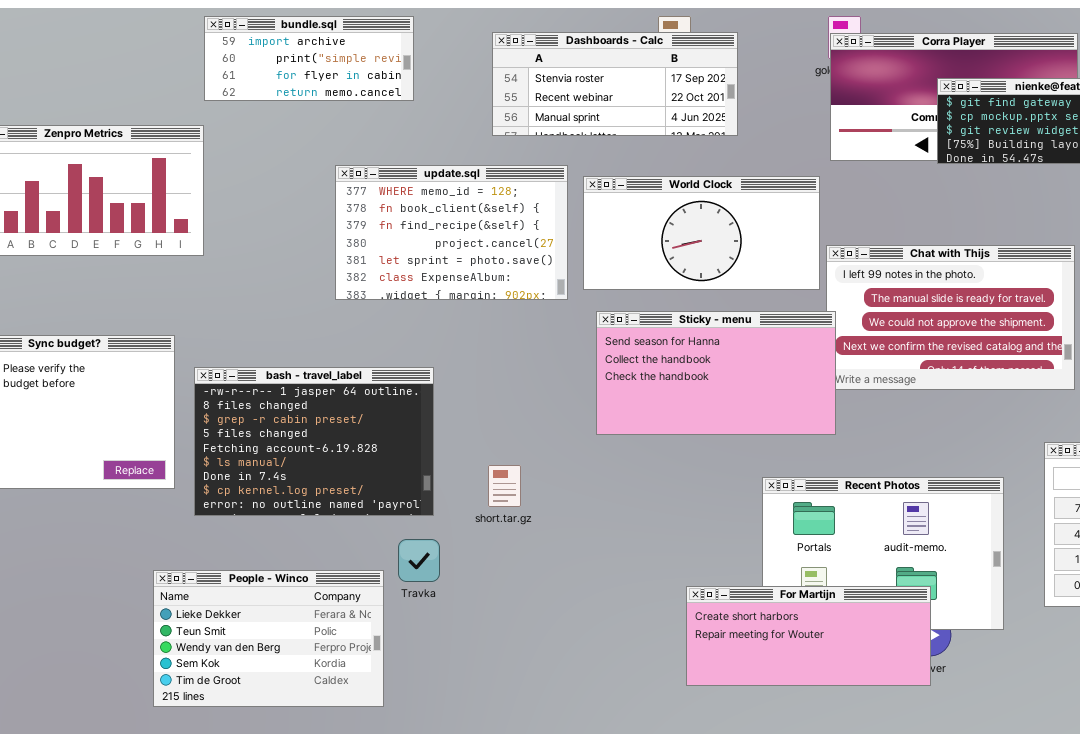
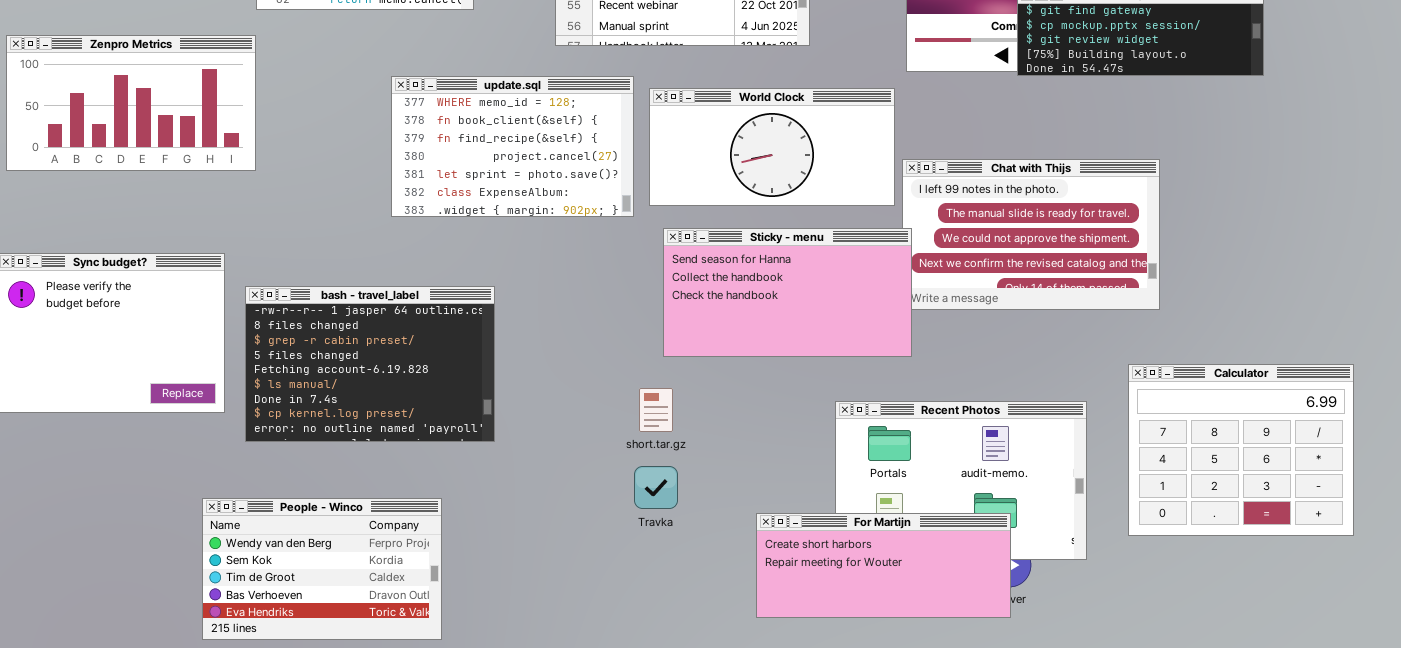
short.tar.gz: [488,465,521,507] -> [639,388,673,432], moved
Travka: [398,539,440,582] -> [634,466,678,509], moved
People - Winco: [153,570,384,707] -> [202,498,442,640], scrolled down 2 rows

